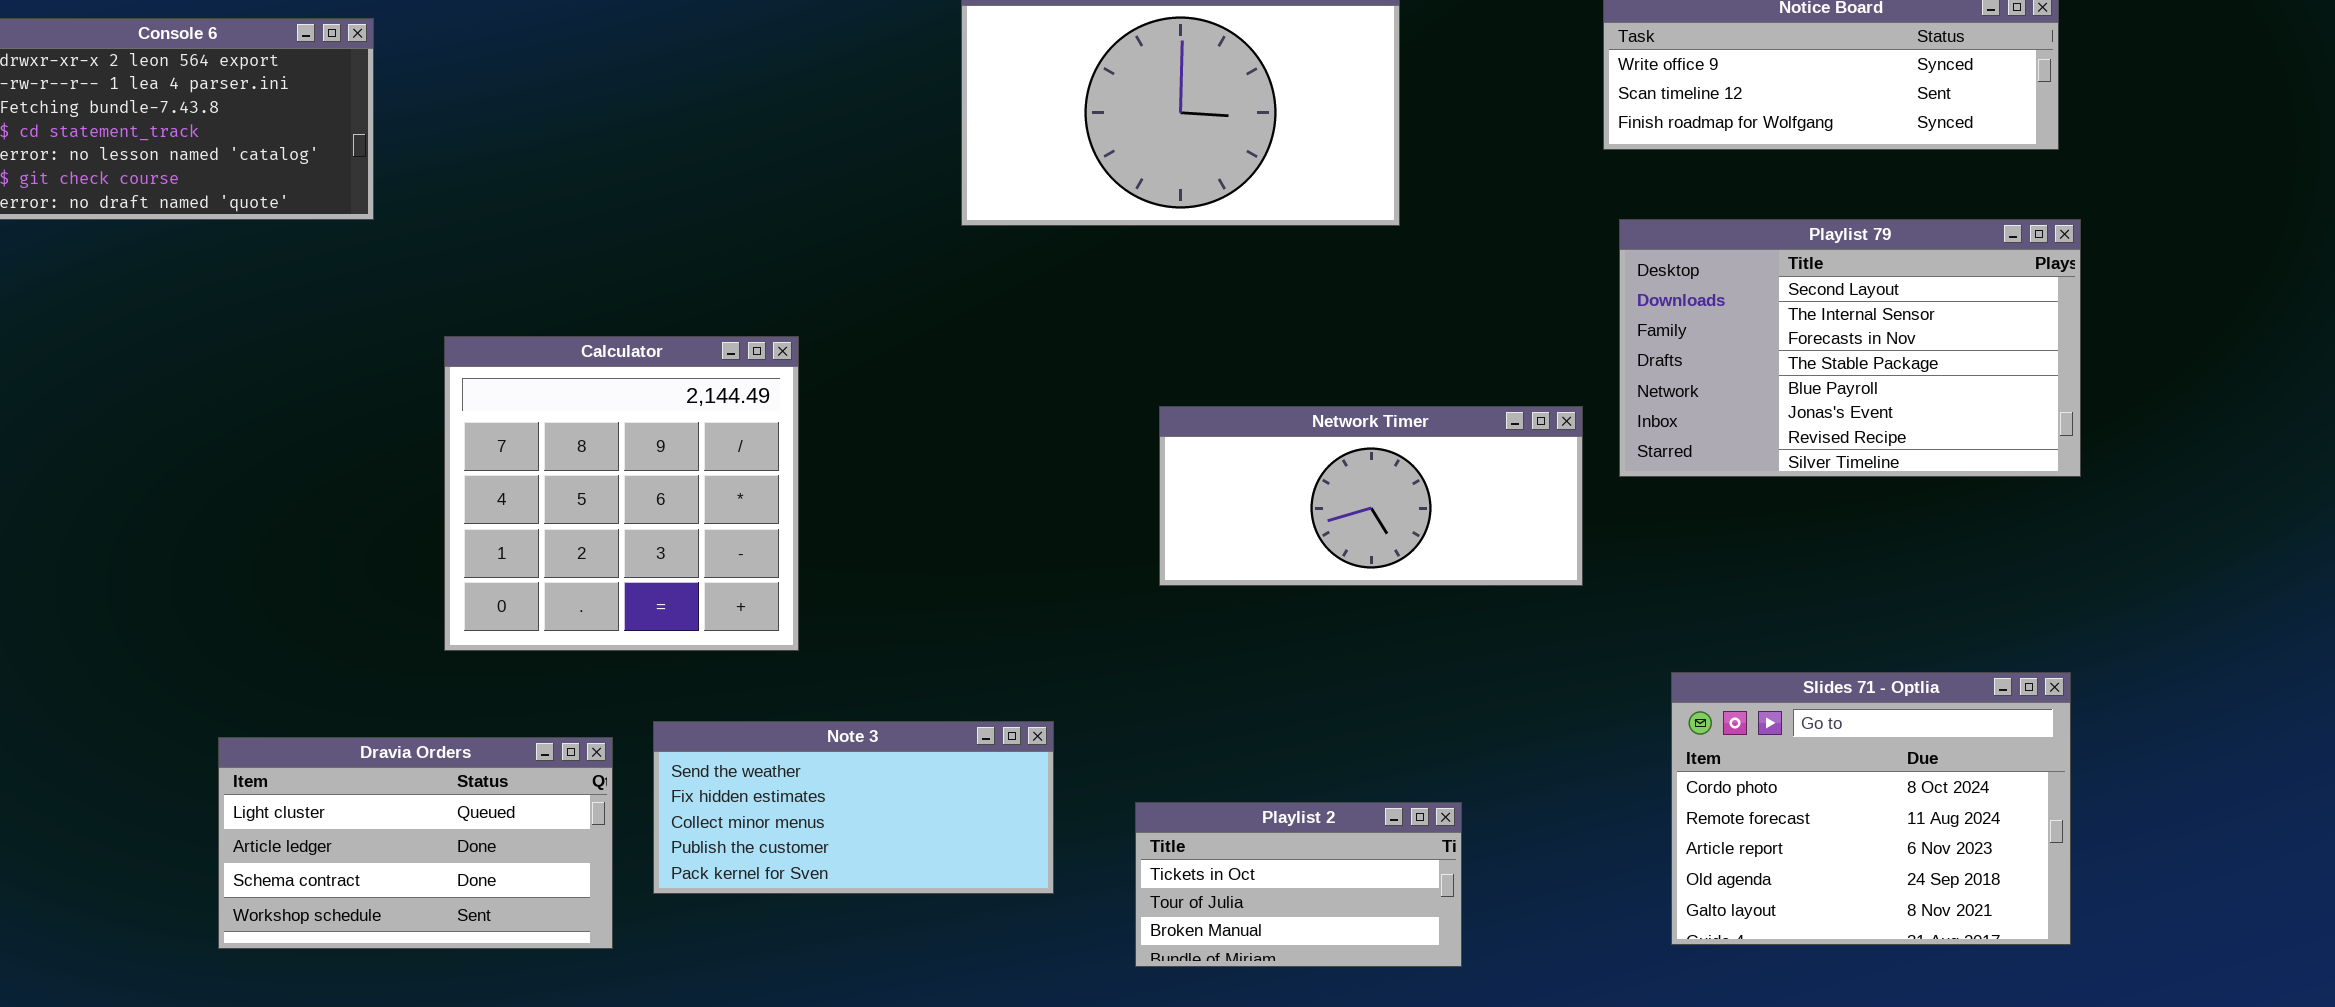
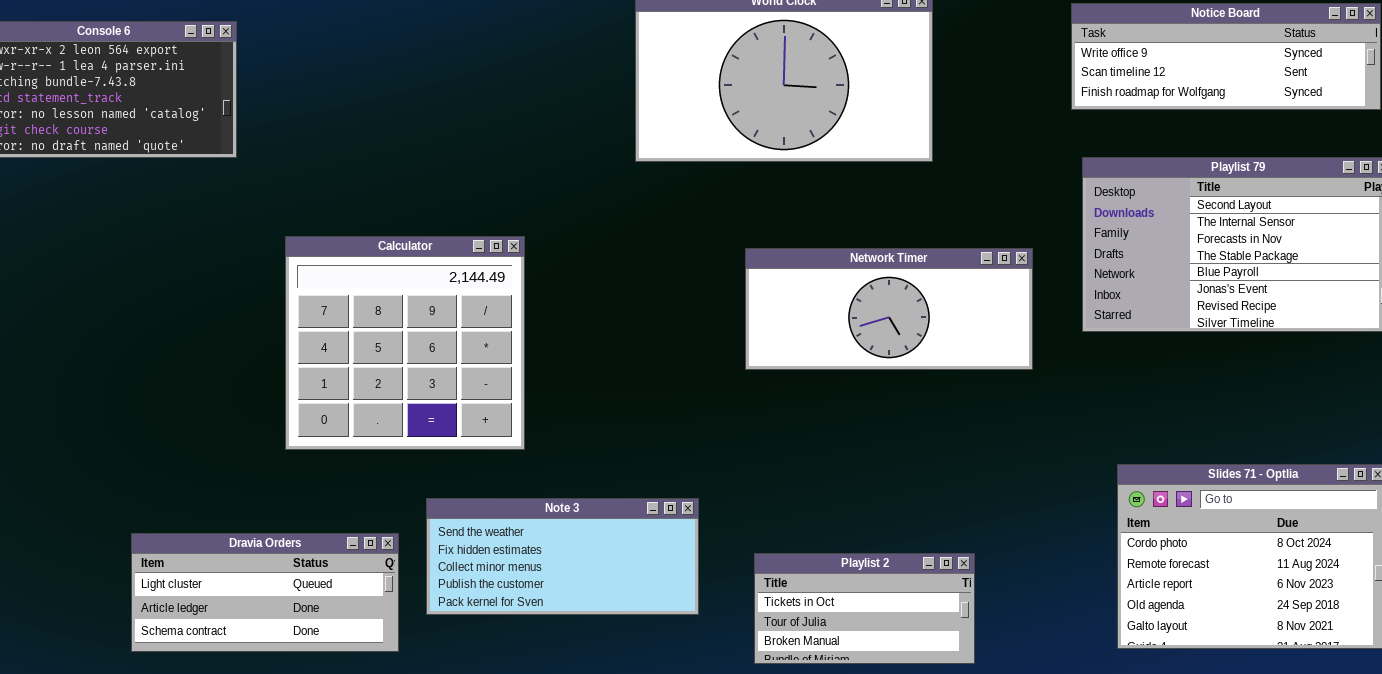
Network Timer: [1159,406,1583,586] -> [745,248,1033,370], moved
Dravia Orders: [218,737,613,949] -> [131,533,399,652], resized

